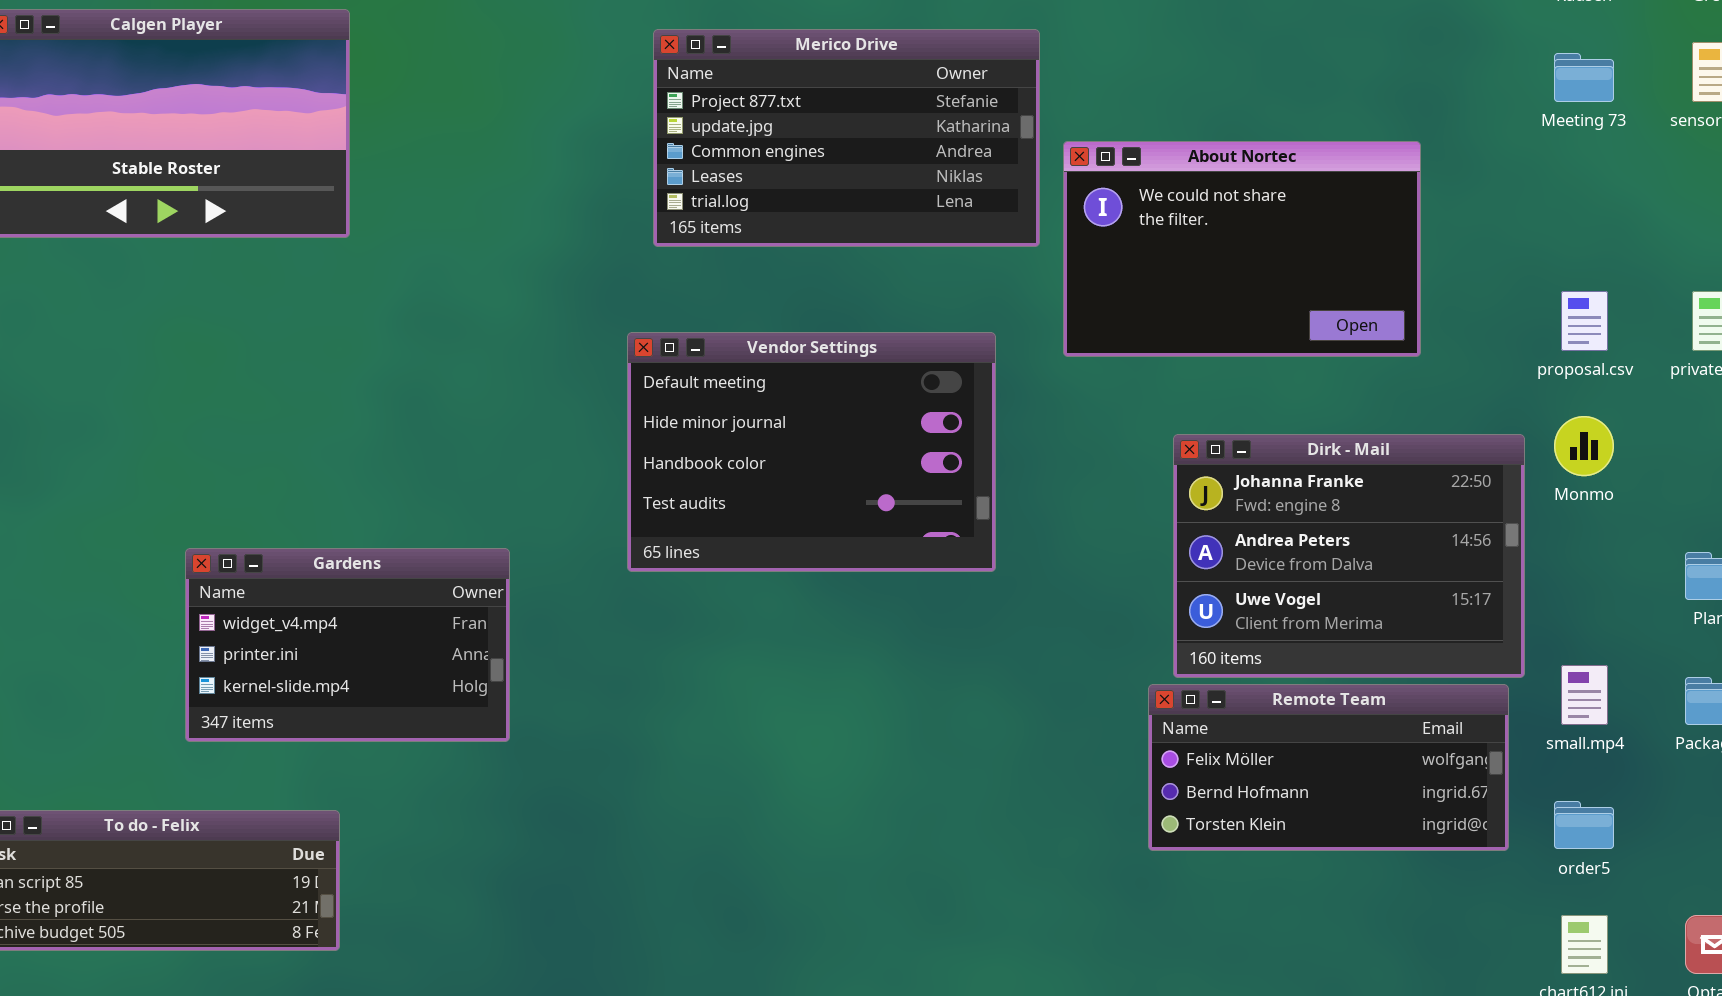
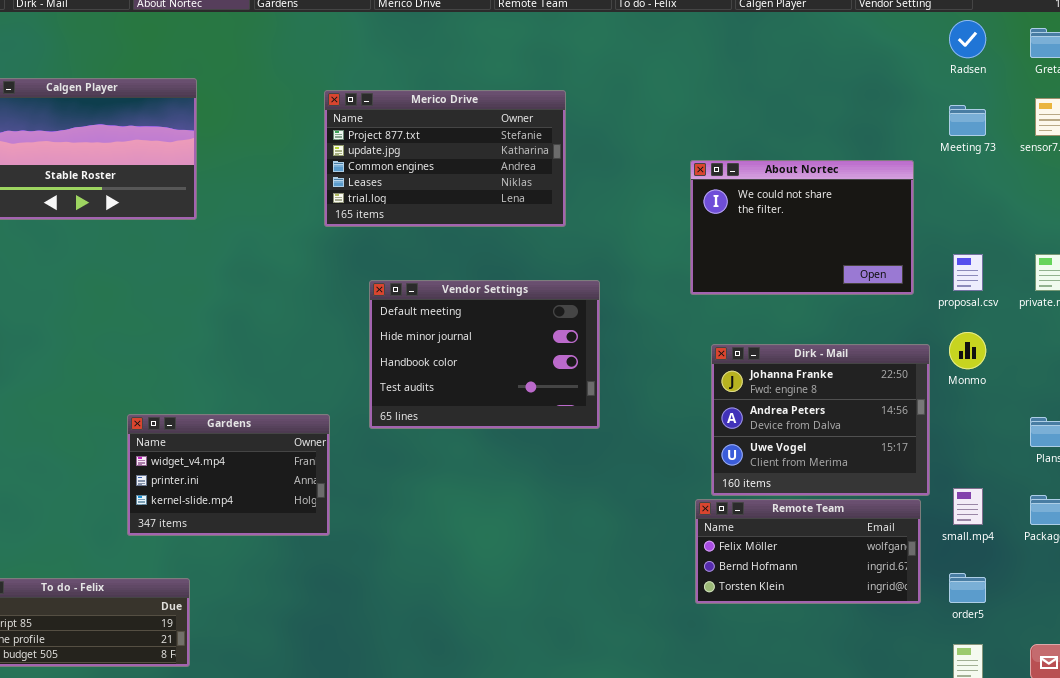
Merico Drive: [653,29,1040,247] -> [324,90,566,227], moved
About Nortec: [1063,141,1421,357] -> [690,160,914,295], moved
Gardens: [185,548,510,742] -> [127,414,330,536], moved

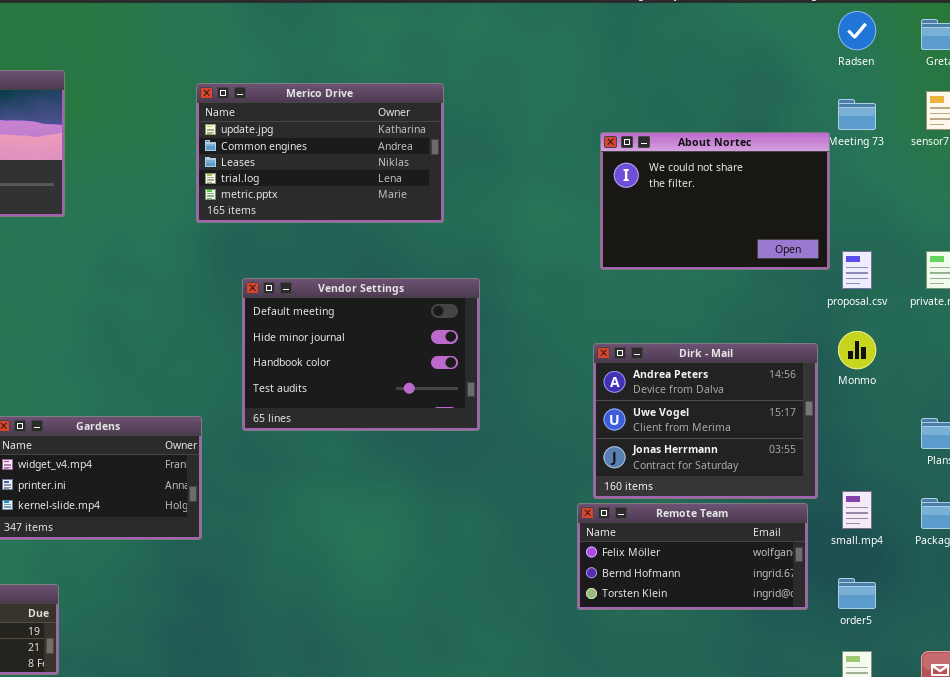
Merico Drive: [324,90,566,227] -> [196,83,444,223], scrolled down 1 row
About Nortec: [690,160,914,295] -> [600,132,830,270], moved
Dirk - Mail: [711,344,930,496] -> [593,343,818,499], scrolled down 1 row

